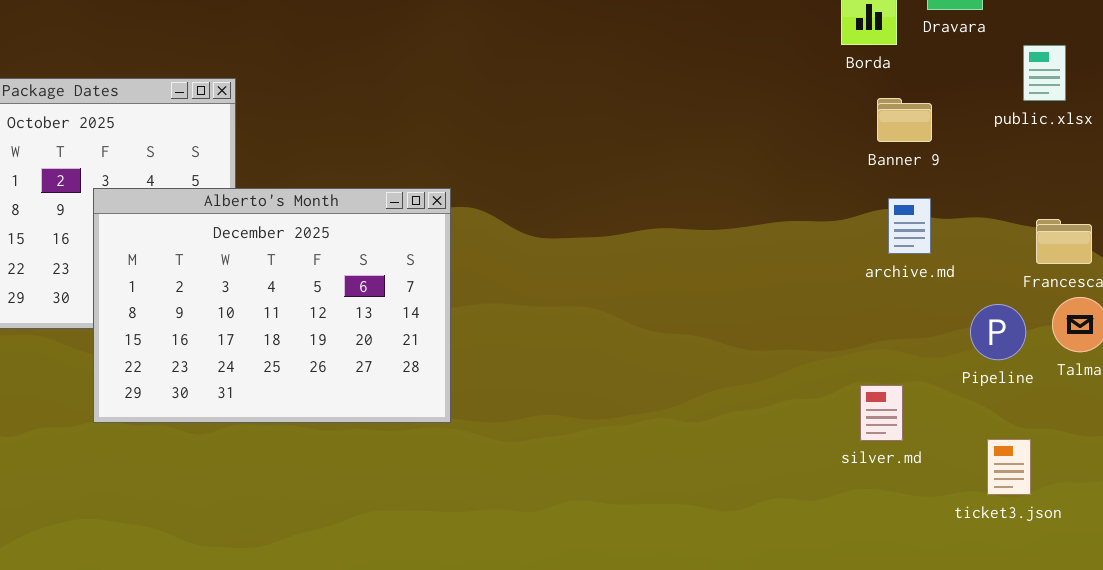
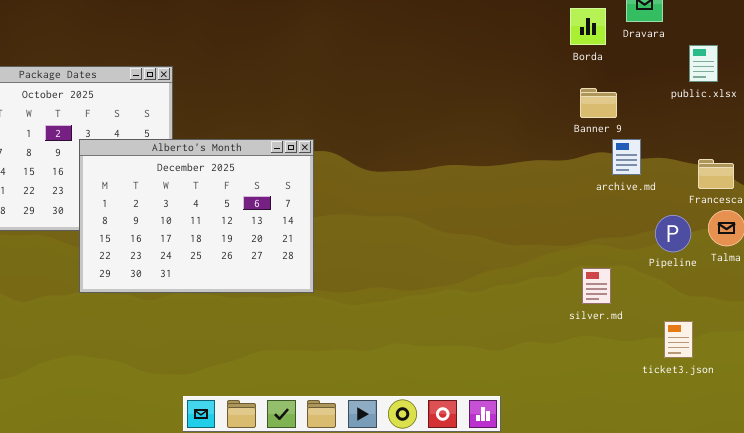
Banner 9: [877,98,932,142] -> [580,88,617,118], moved
archive.md: [888,198,931,254] -> [612,139,641,175], moved
ticket3.json: [987,439,1031,495] -> [664,321,693,358], moved

